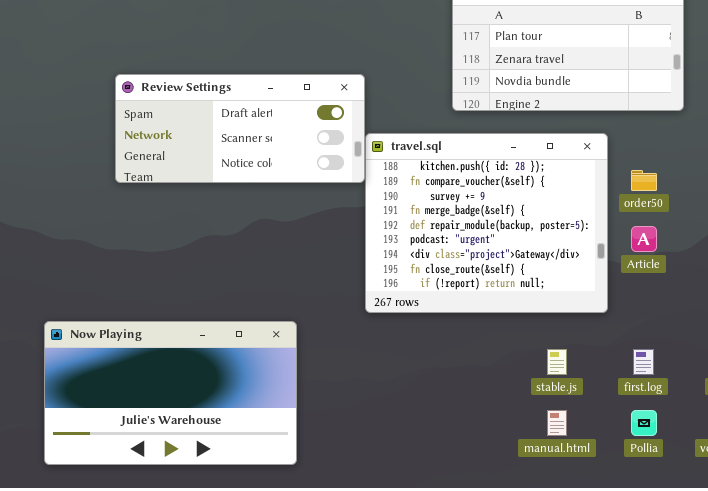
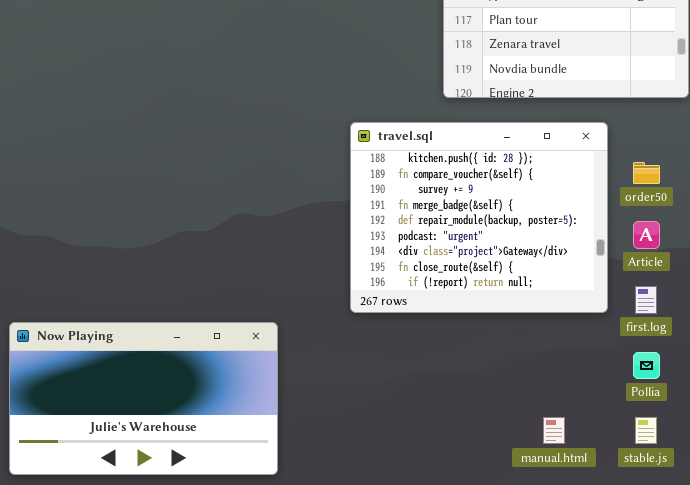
Review Settings: [115,74,365,183] -> none, closed
stable.js: [547,349,567,375] -> [635,417,657,444], moved
first.log: [633,349,654,375] -> [635,286,657,314], moved
Pollia: [631,410,657,436] -> [633,352,660,379], moved

